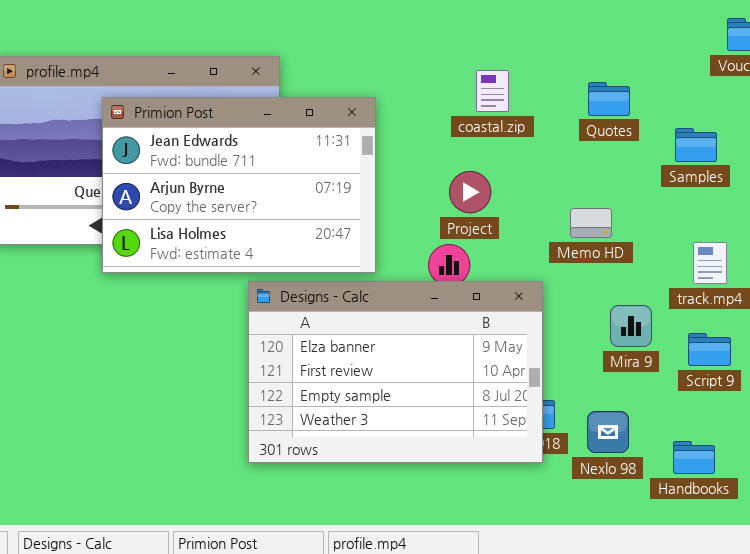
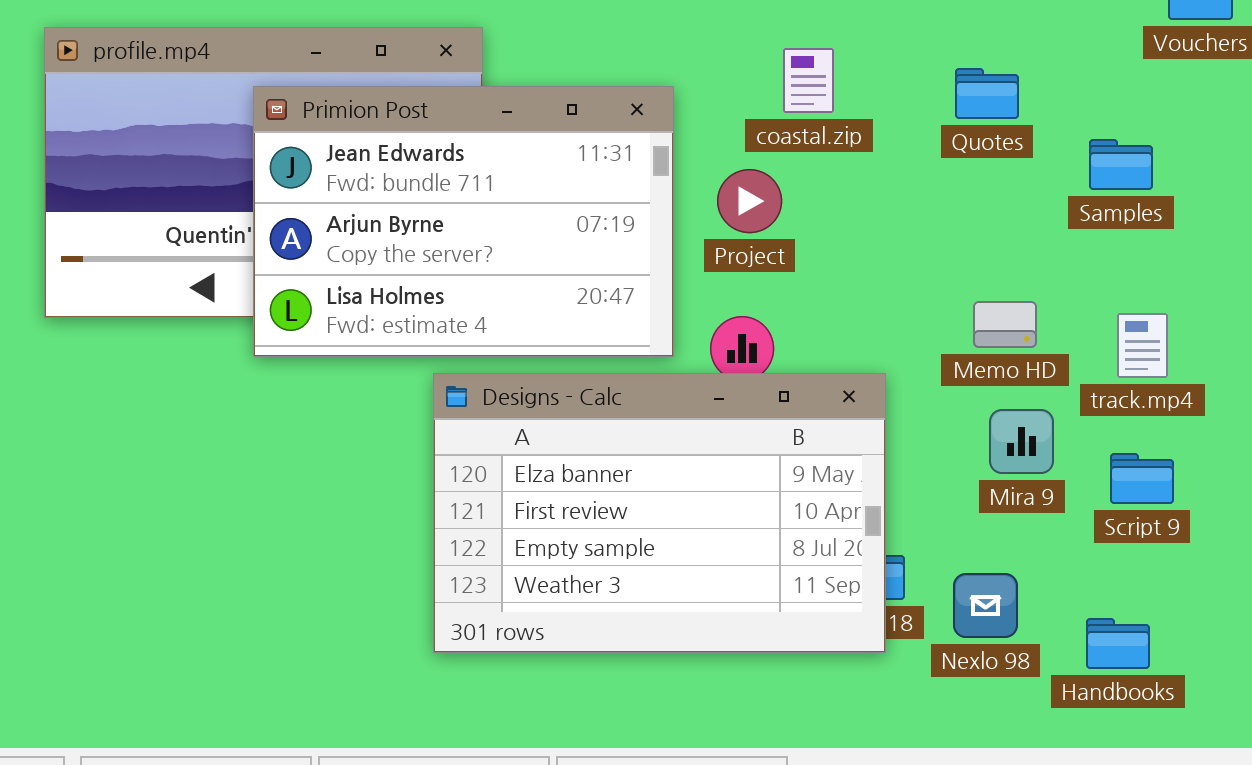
Primion Post: [102,97,376,273] -> [253,86,674,357], moved
Project: [449,171,491,213] -> [717,169,782,233], moved
Memo HD: [570,208,612,238] -> [973,301,1037,348], moved

